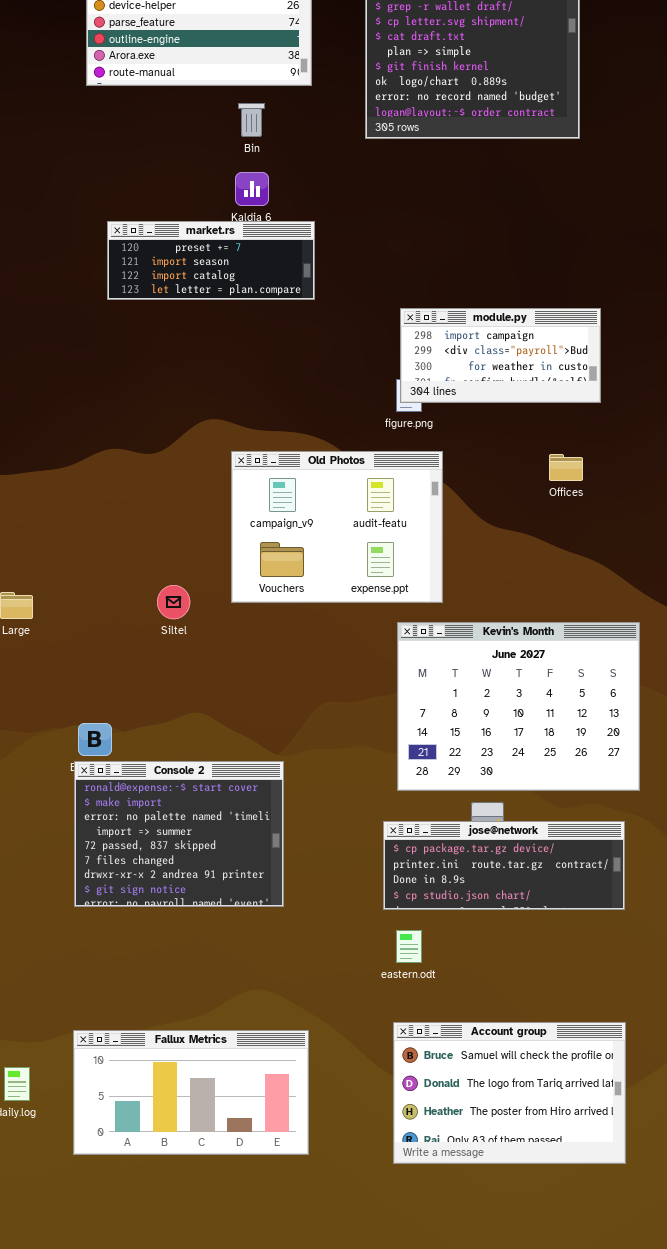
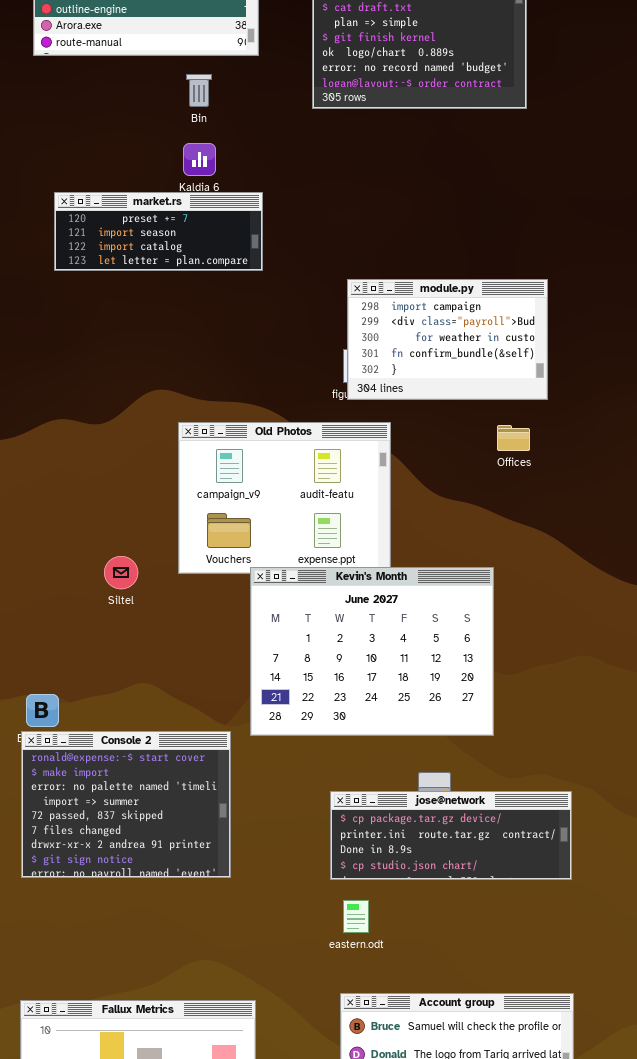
module.py: [400,308,601,403] -> [347,279,548,400], resized
Kevin's Month: [397,622,640,791] -> [250,567,494,736], moved

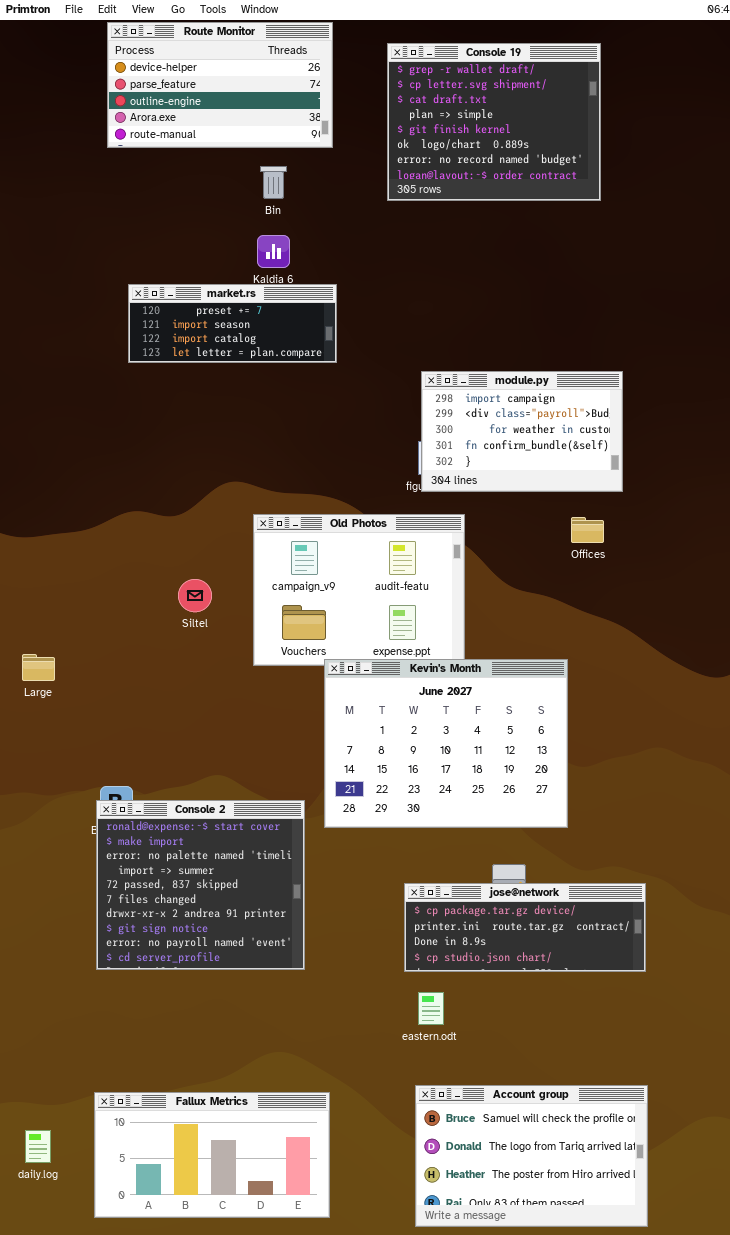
Siltel: [104,556,138,589] -> [178,579,212,612], moved
Console 2: [21,731,231,878] -> [96,800,305,970], resized

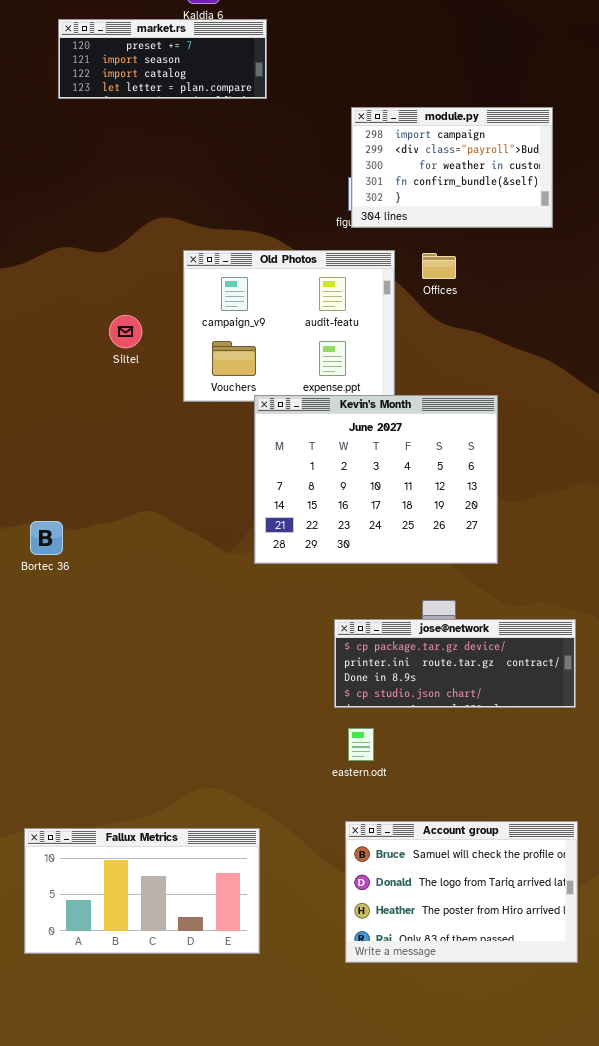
Offices: [571,517,604,543] -> [422,253,456,279], moved
Console 2: [96,800,305,970] -> none, closed

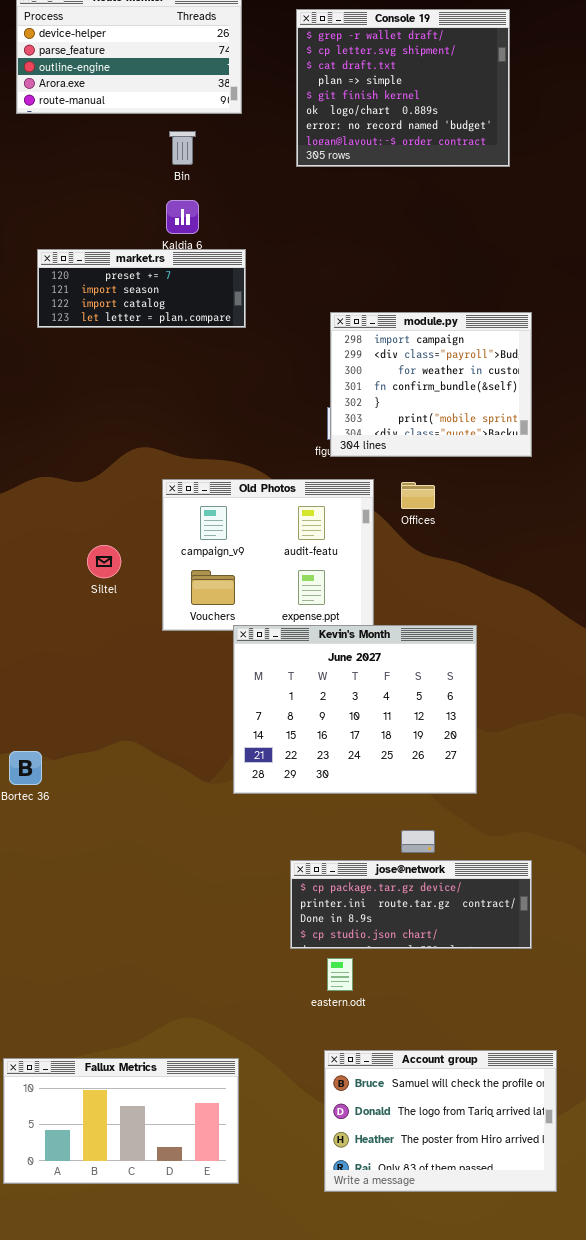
module.py: [351,107,553,228] -> [330,312,532,457], resized
jose@network: [334,619,576,708] -> [290,860,532,949], moved

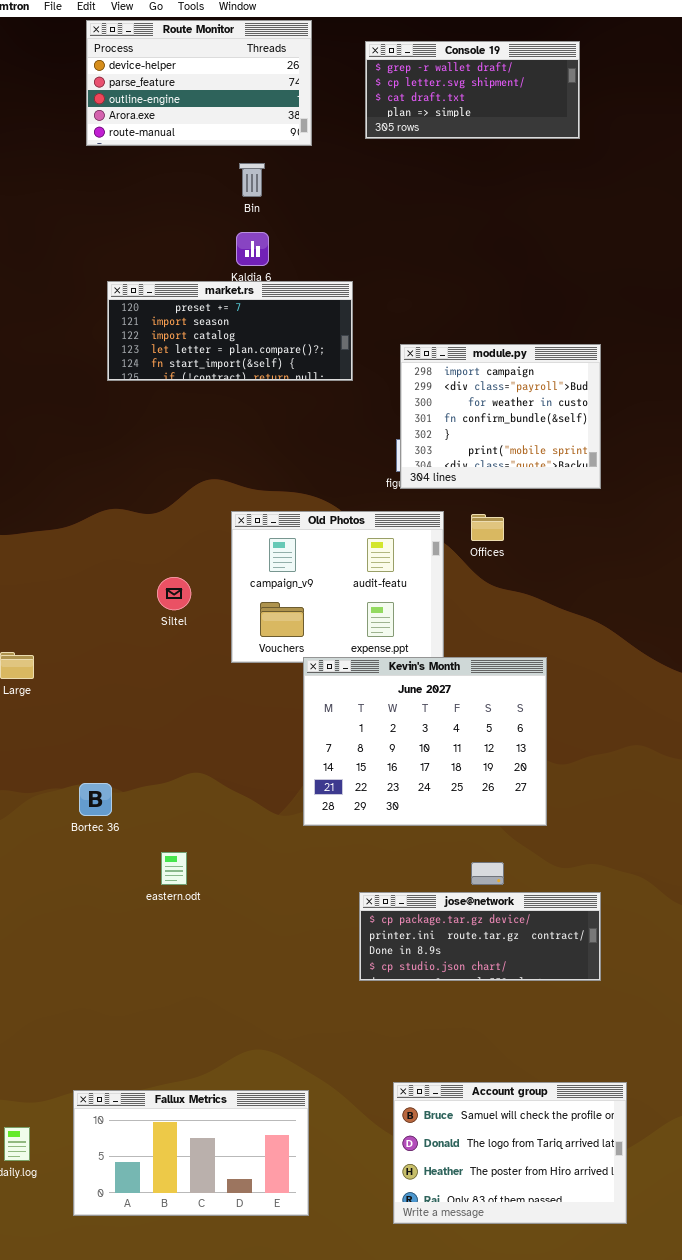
Console 19: [296,9,510,167] -> [365,41,580,139], resized
market.rs: [37,249,246,328] -> [107,281,353,381], resized
eastern.odt: [327,958,353,991] -> [161,852,187,885], moved

